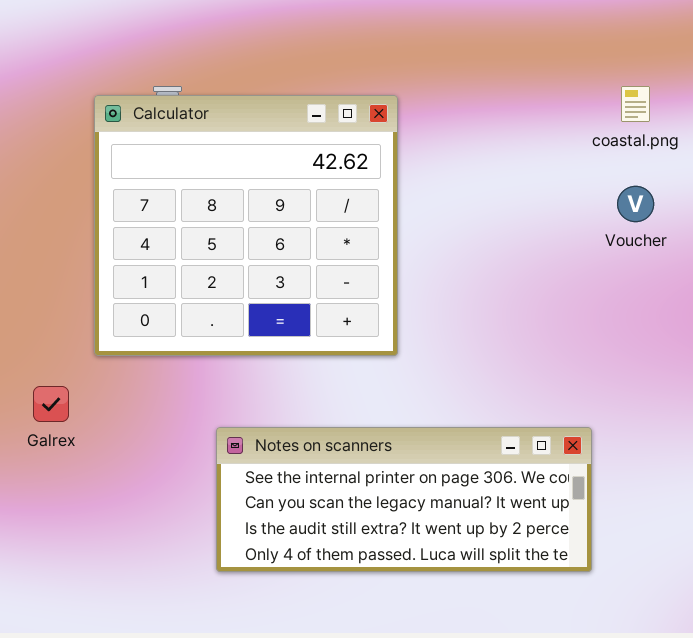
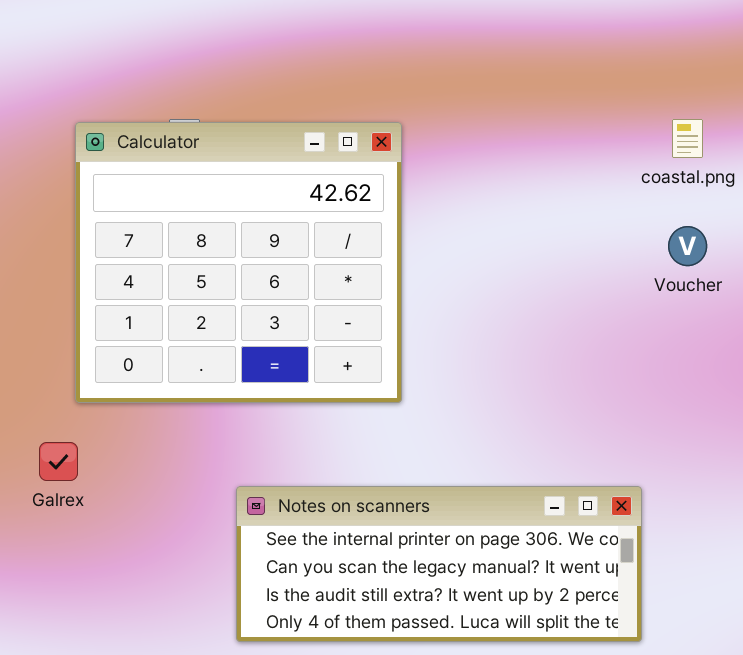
Calculator: [94,95,398,356] -> [75,122,402,403], moved

